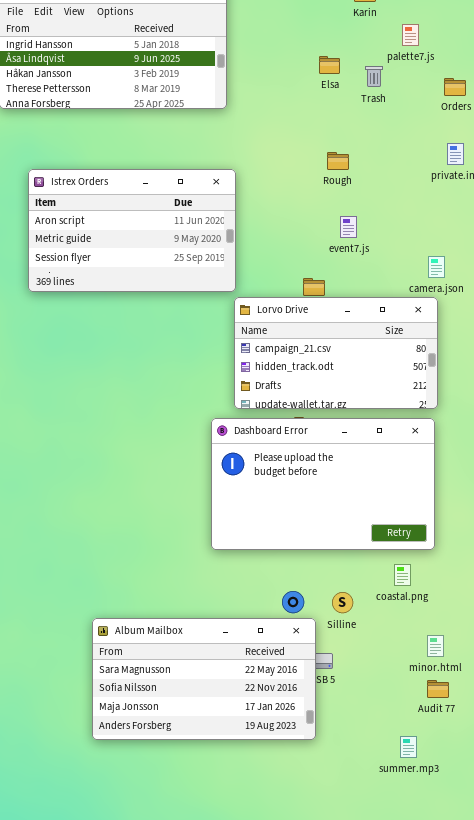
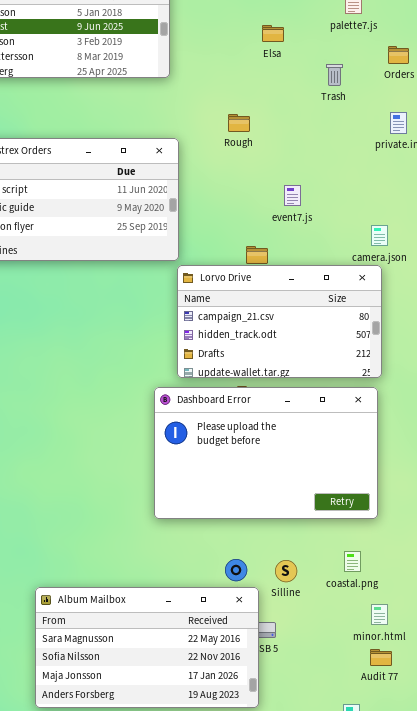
Trash: [365,66,383,87] -> [326,64,343,86], moved
Rough: [327,152,349,170] -> [228,114,250,132], moved
coastal.png: [394,564,411,586] -> [344,551,361,572], moved

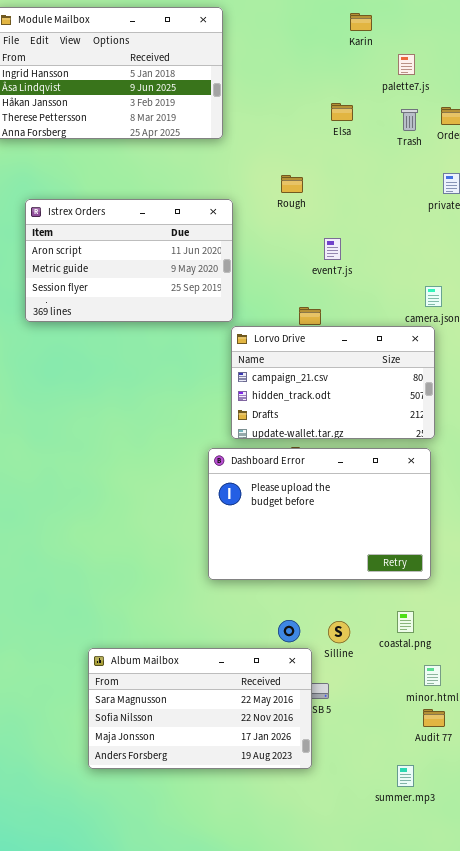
Elsa: [262,25,284,42] -> [331,103,353,121], moved
Trash: [326,64,343,86] -> [401,109,418,131], moved
event7.js: [284,185,301,206] -> [324,238,341,260], moved

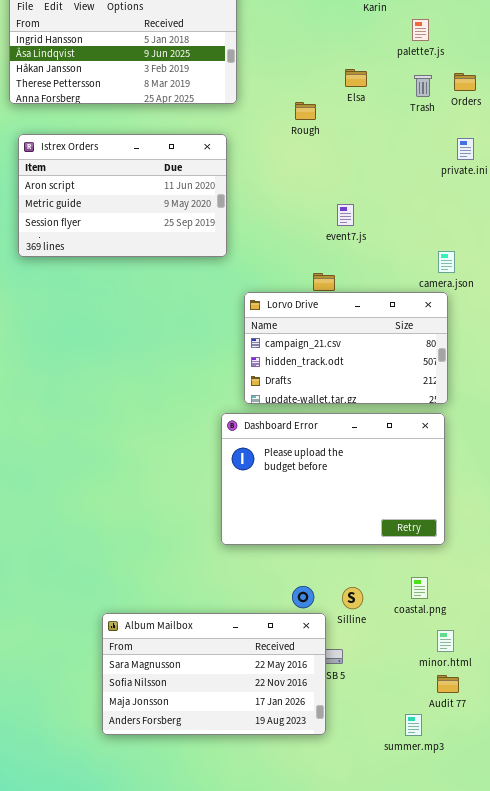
Rough: [281,175,303,193] -> [295,102,316,120], moved
Istrex Orders: [25,199,233,322] -> [18,134,227,257], moved
summer.mp3: [397,765,414,787] -> [405,714,422,736], moved

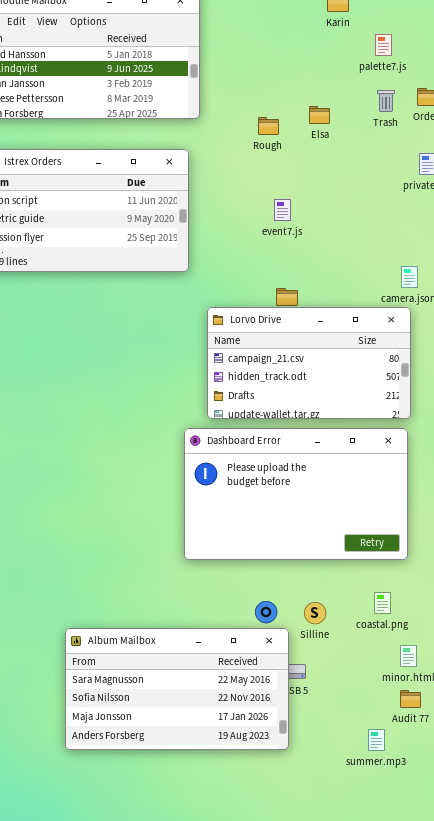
Elsa: [345,69,367,87] -> [309,106,330,124], moved
event7.js: [337,204,354,226] -> [274,199,291,221], moved

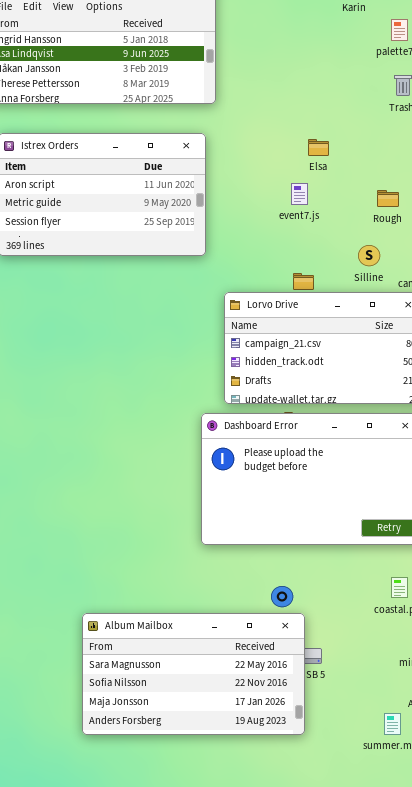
Elsa: [309,106,330,124] -> [308,139,329,156], moved
Rough: [258,117,279,135] -> [377,190,399,207], moved
Silline: [304,602,326,624] -> [358,245,380,266], moved

